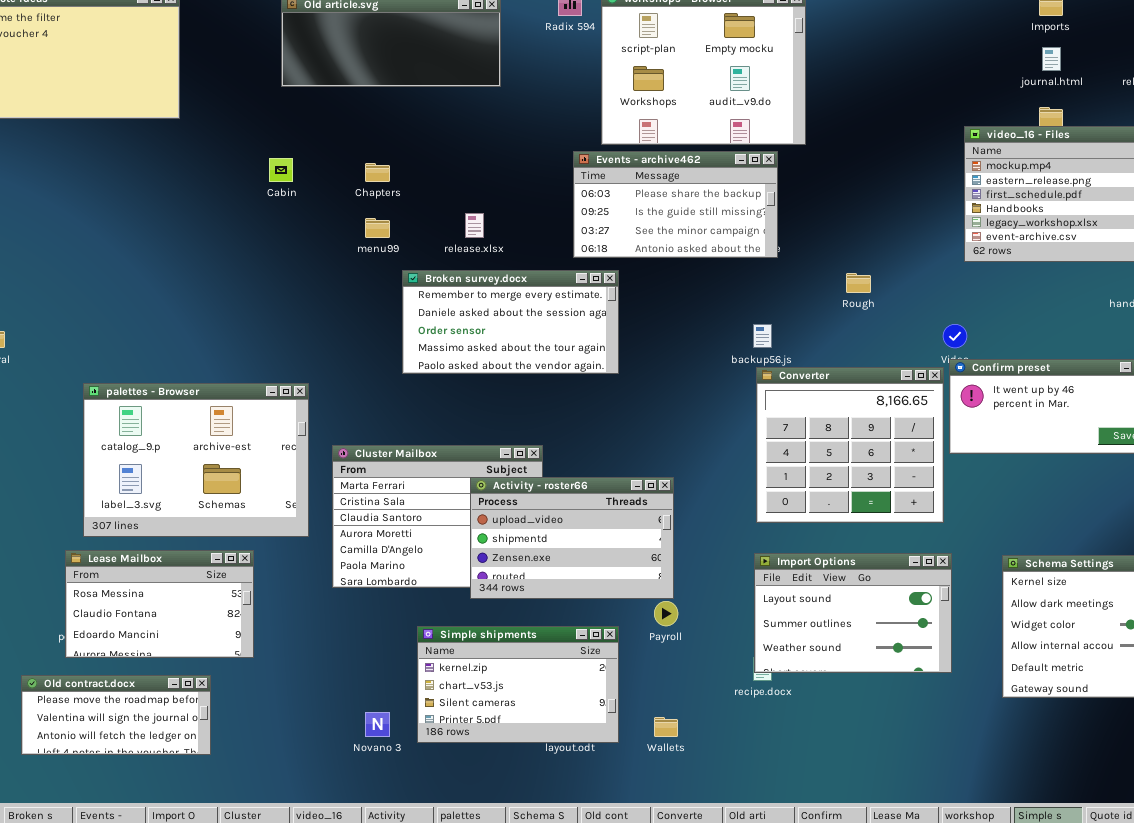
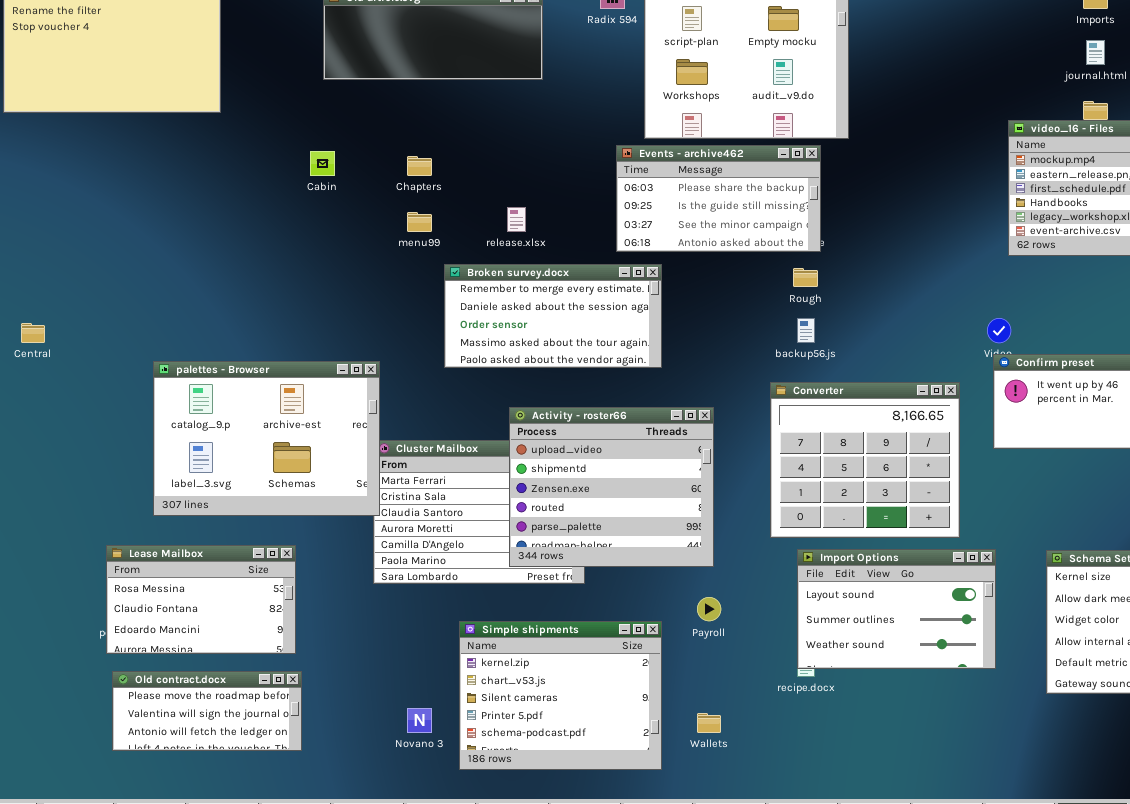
Rough: [846,273,871,293] -> [793,268,818,287], moved
Converter: [756,367,944,523] -> [770,382,960,538], moved
palettes - Browser: [83,383,309,537] -> [153,361,380,516], moved
Activity - roster66: [470,477,674,599] -> [509,407,714,567], moved, resized
Simple shipments: [417,626,619,743] -> [459,621,662,770], resized
Old contract.docx: [21,675,211,755] -> [112,671,302,751], moved

